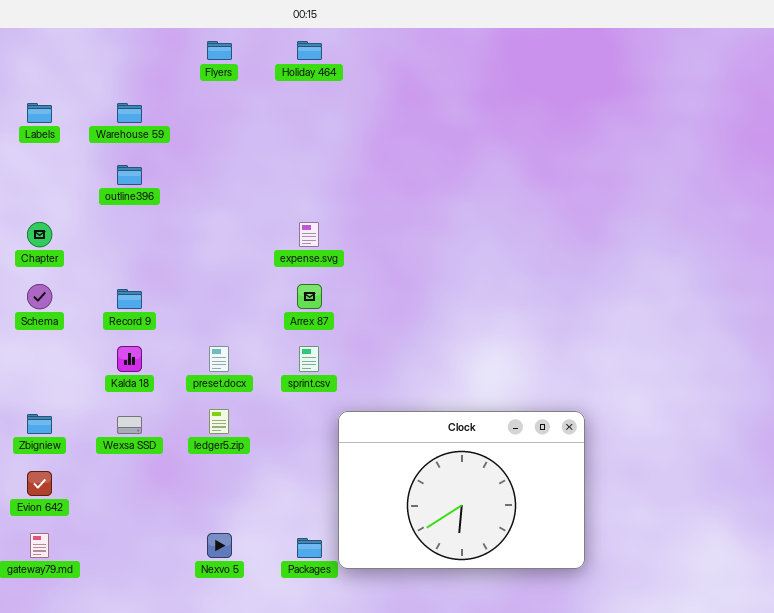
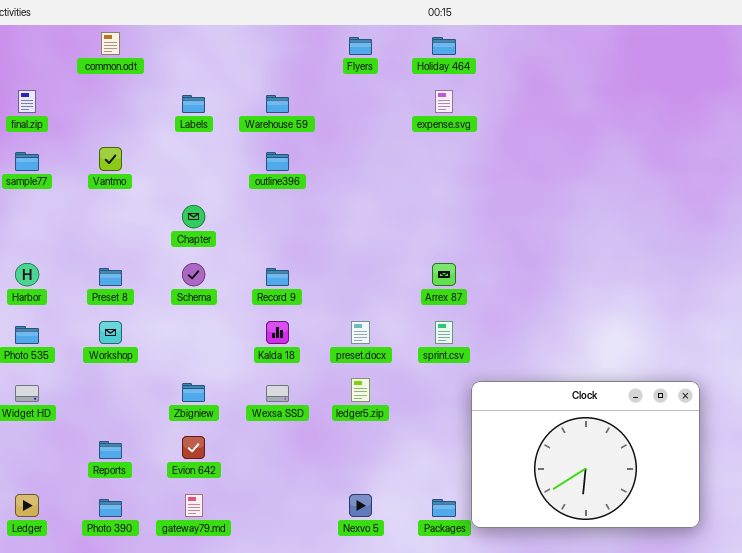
expense.svg: [299,222,319,247] -> [435,90,453,113], moved

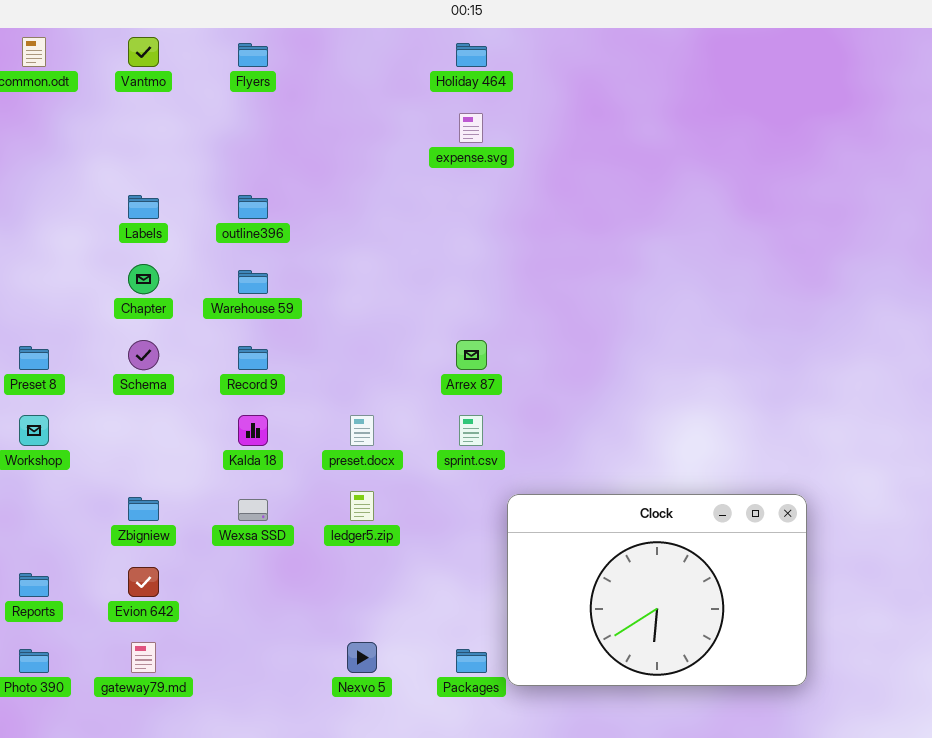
Flyers: [349,37,372,55] -> [238,43,268,67], moved
Labels: [182,95,205,113] -> [128,195,159,219], moved
Warehouse 59: [266,95,289,113] -> [238,270,268,294], moved
Vantmo: [99,147,122,171] -> [128,37,159,67], moved

